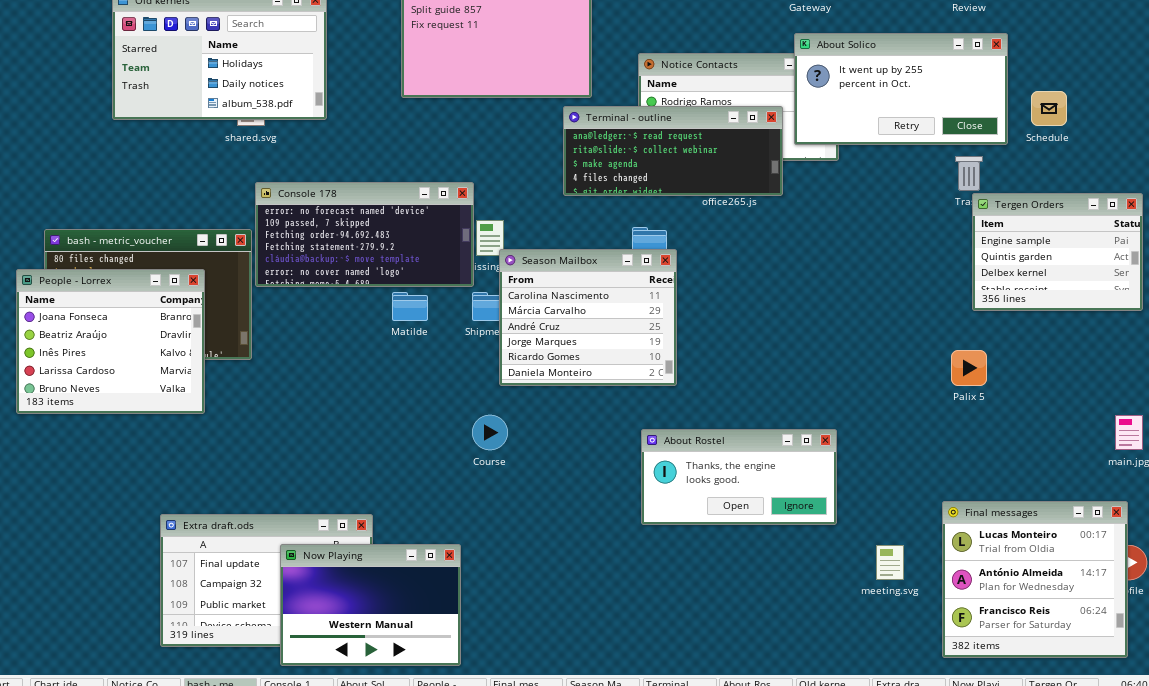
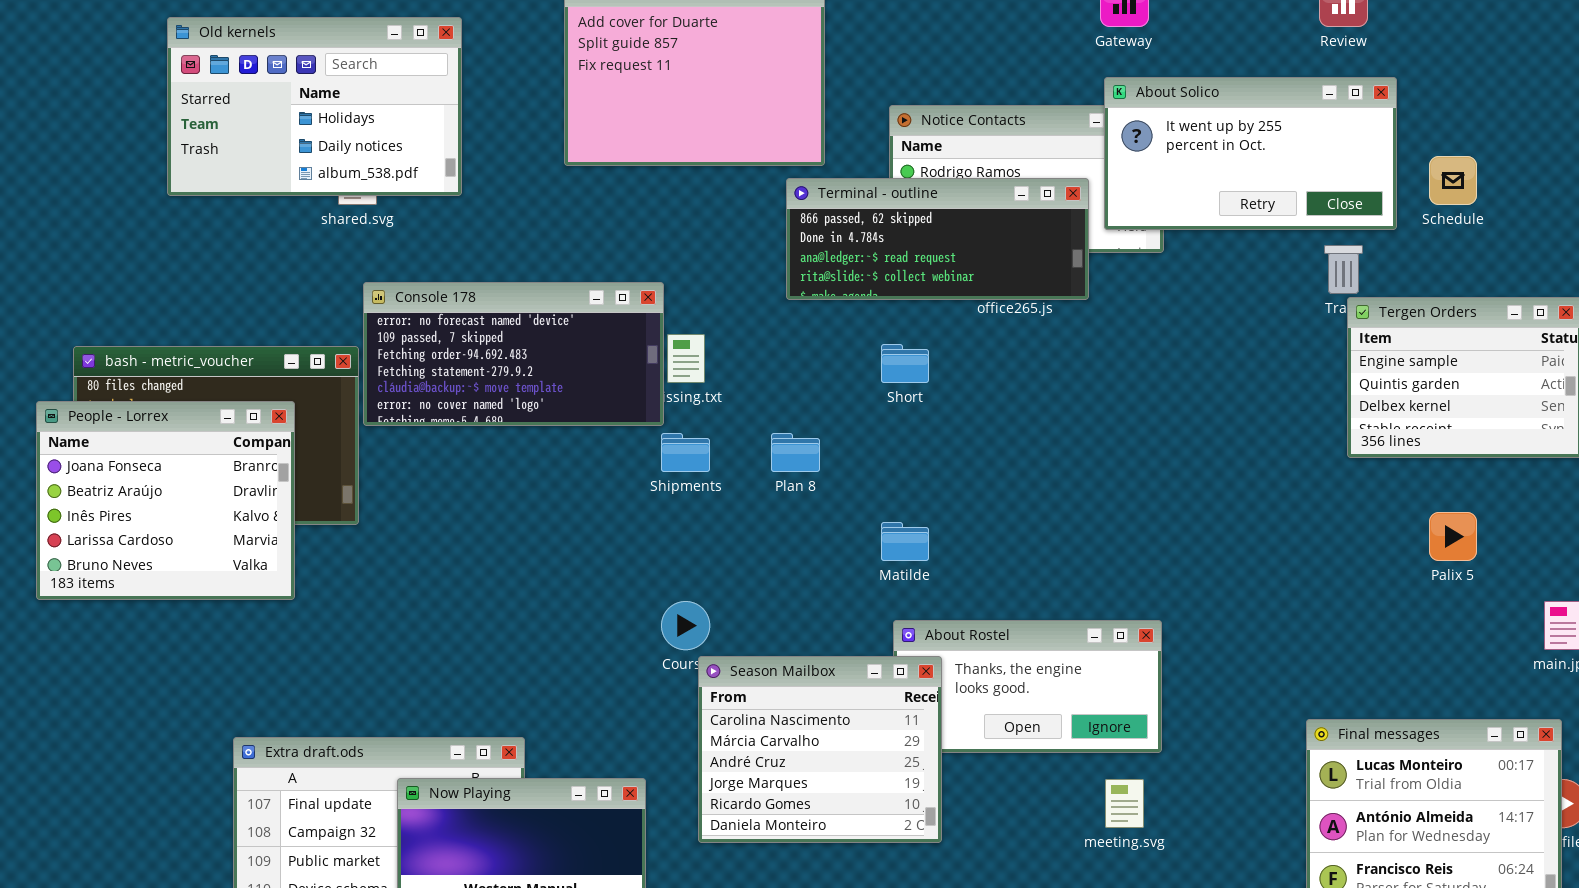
Terminal - outline: [563,106,783,196] -> [786,178,1089,300], scrolled up 2 rows
Season Mailbox: [499,249,677,386] -> [698,656,942,843], moved
Matilde: [392,292,428,321] -> [881,522,929,561], moved
Palix 5: [951,350,987,386] -> [1429,512,1477,561], moved
meeting.svg: [876,545,904,580] -> [1105,779,1144,828], moved

